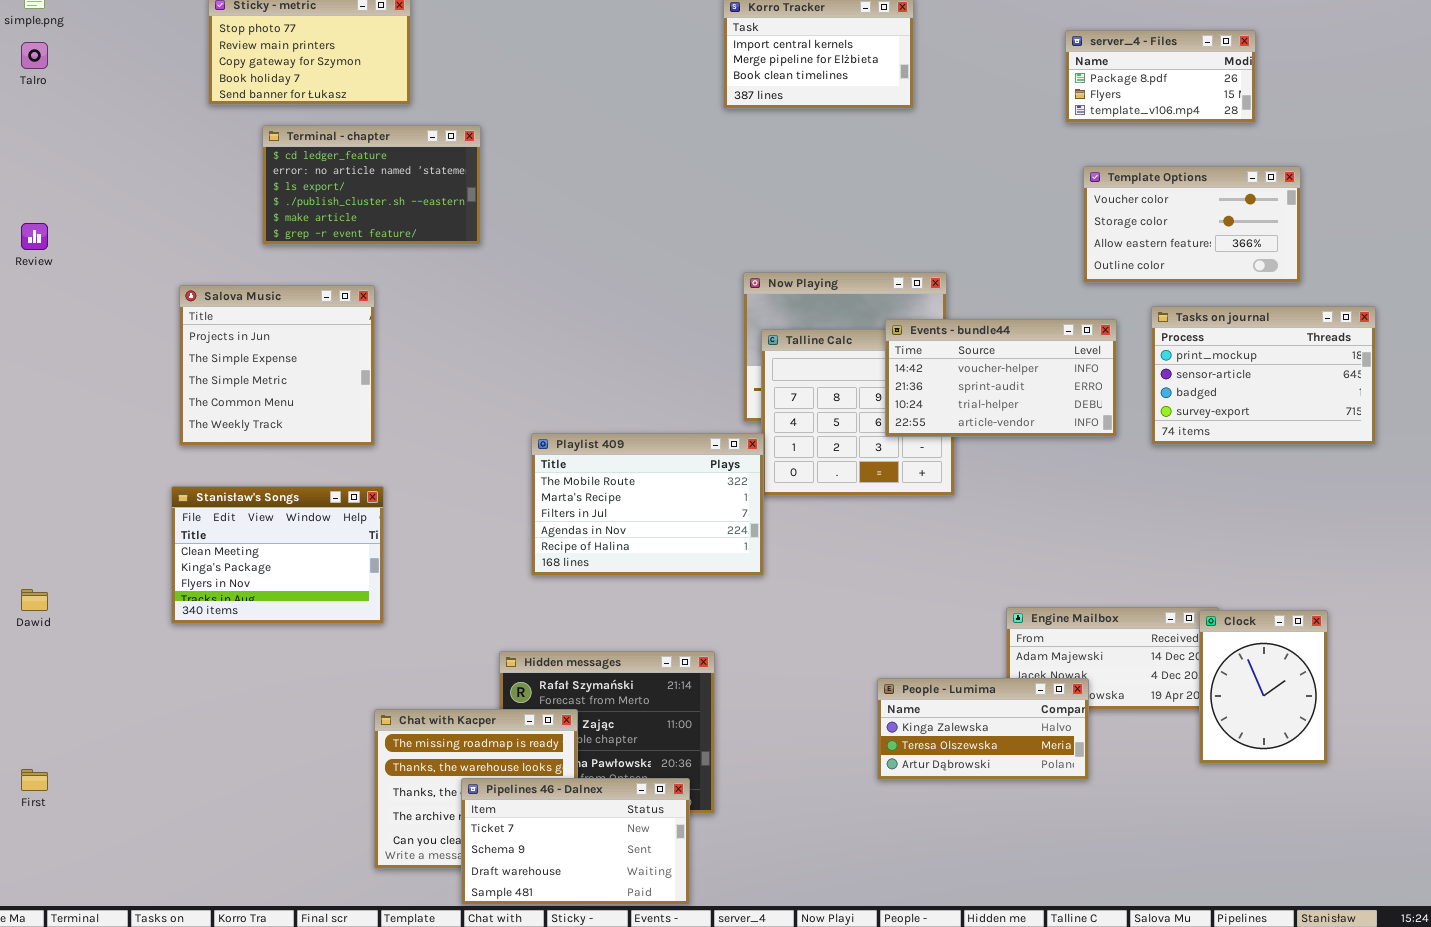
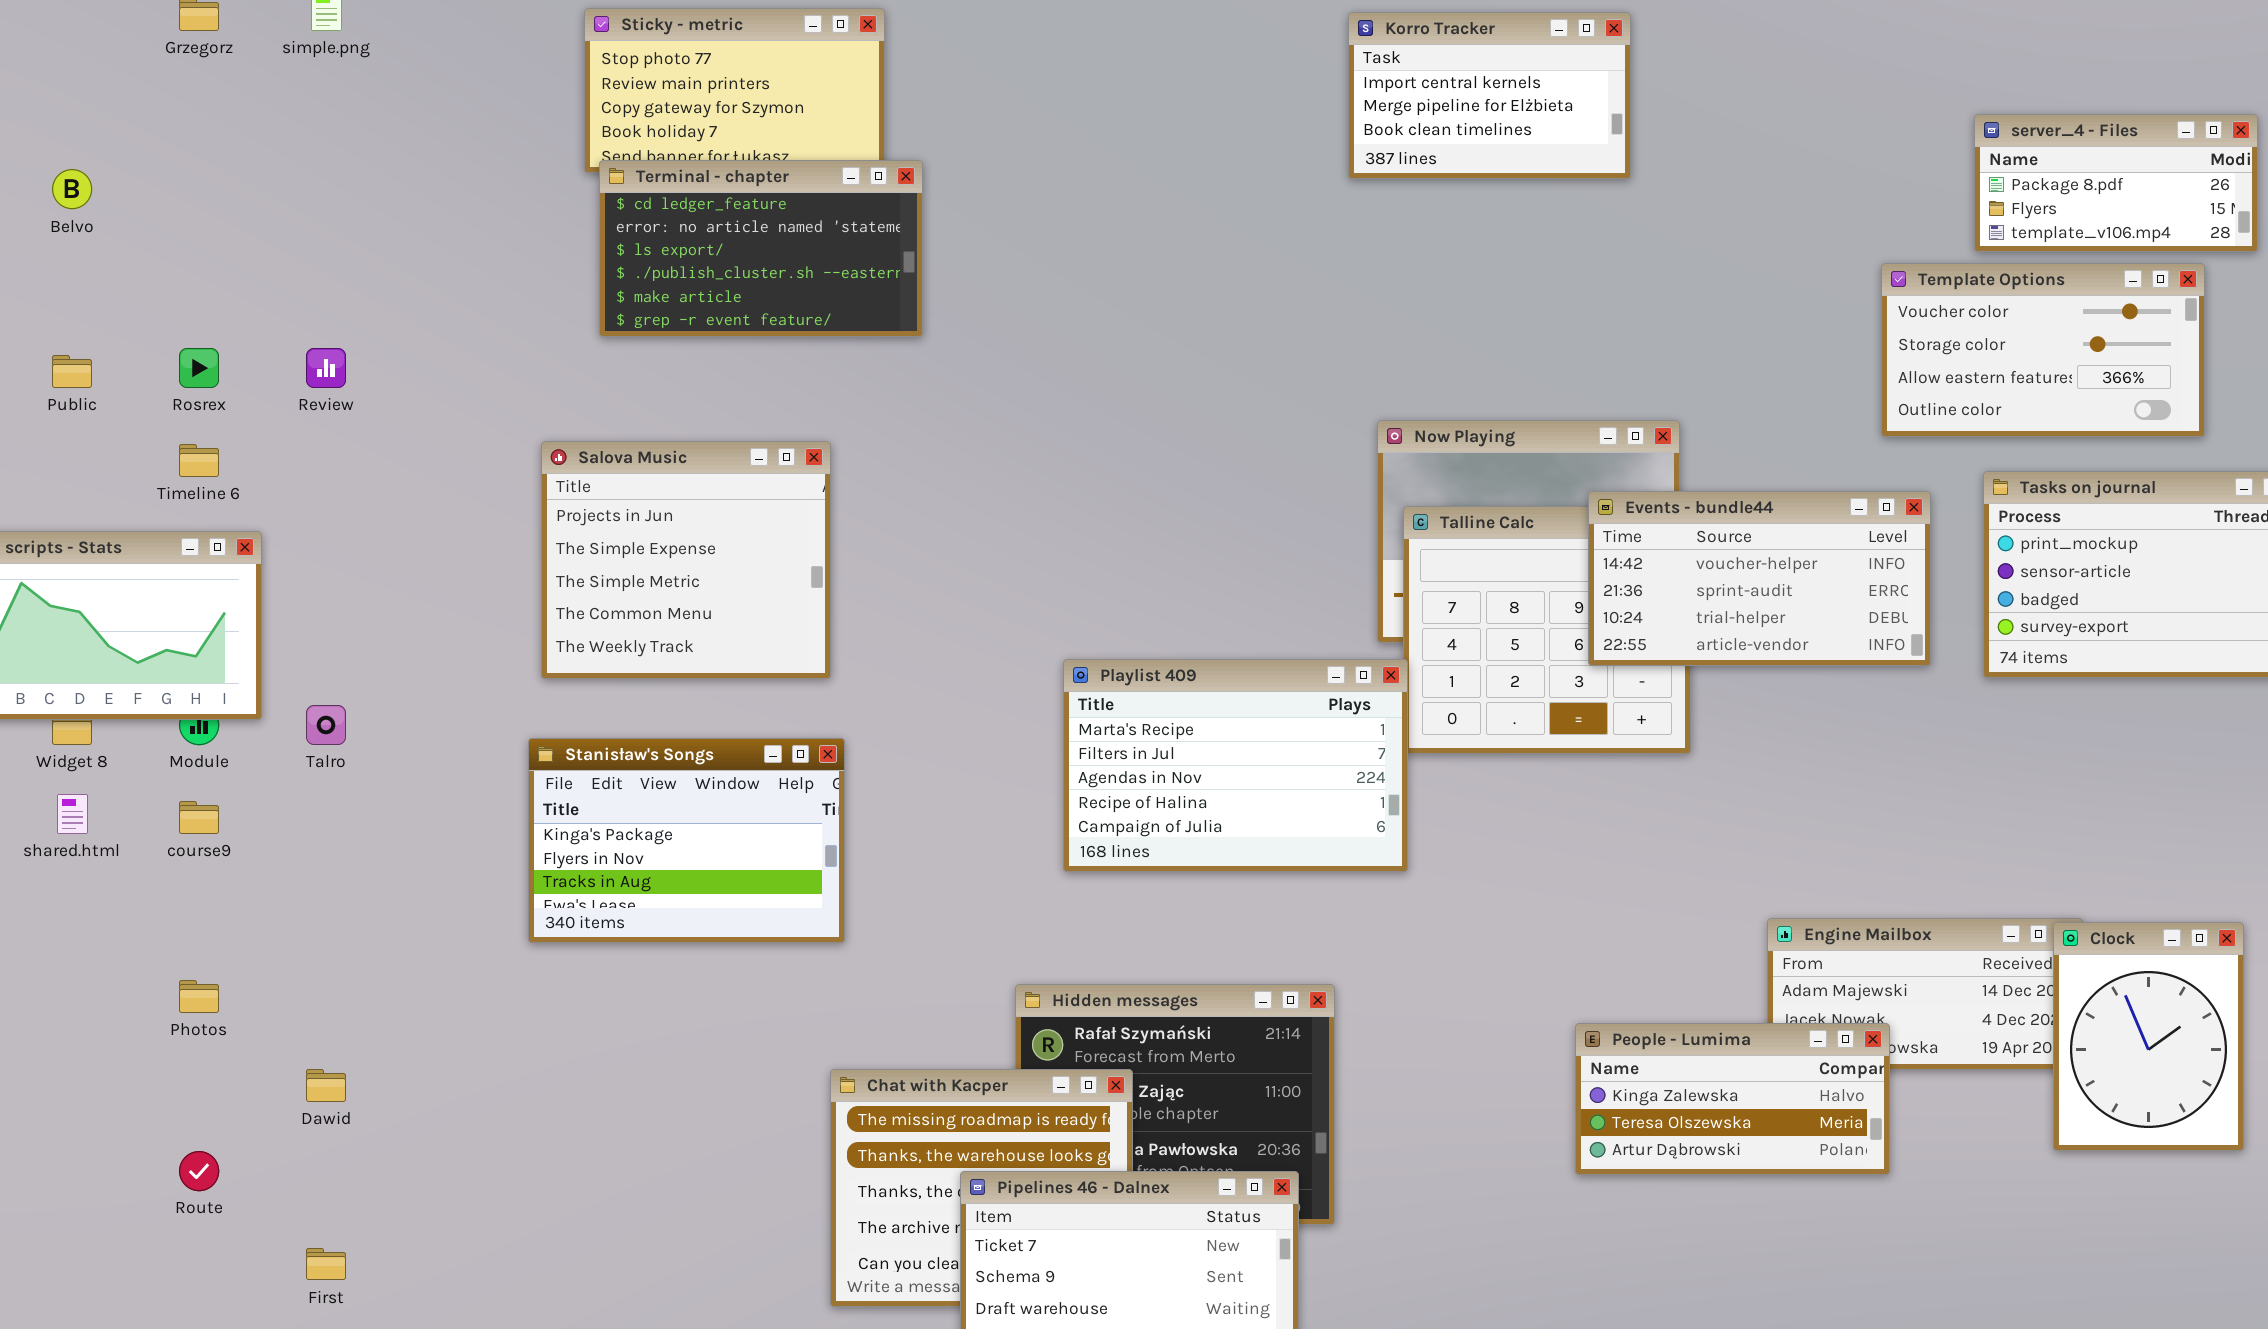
server_4 - Files: [1065,30,1256,123] -> [1974,114,2258,252], moved
Talro: [21,42,48,69] -> [306,705,346,745], moved
Terminal - chapter: [262,125,481,245] -> [599,160,923,337], moved
Playlist 409: [531,433,764,576] -> [1063,659,1408,872], scrolled down 1 row
Stanisław's Songs: [171,486,384,624] -> [528,738,845,943], scrolled down 1 row
Dawid: [21,589,48,611] -> [306,1069,346,1102], moved
First: [21,769,48,791] -> [306,1248,346,1280], moved

